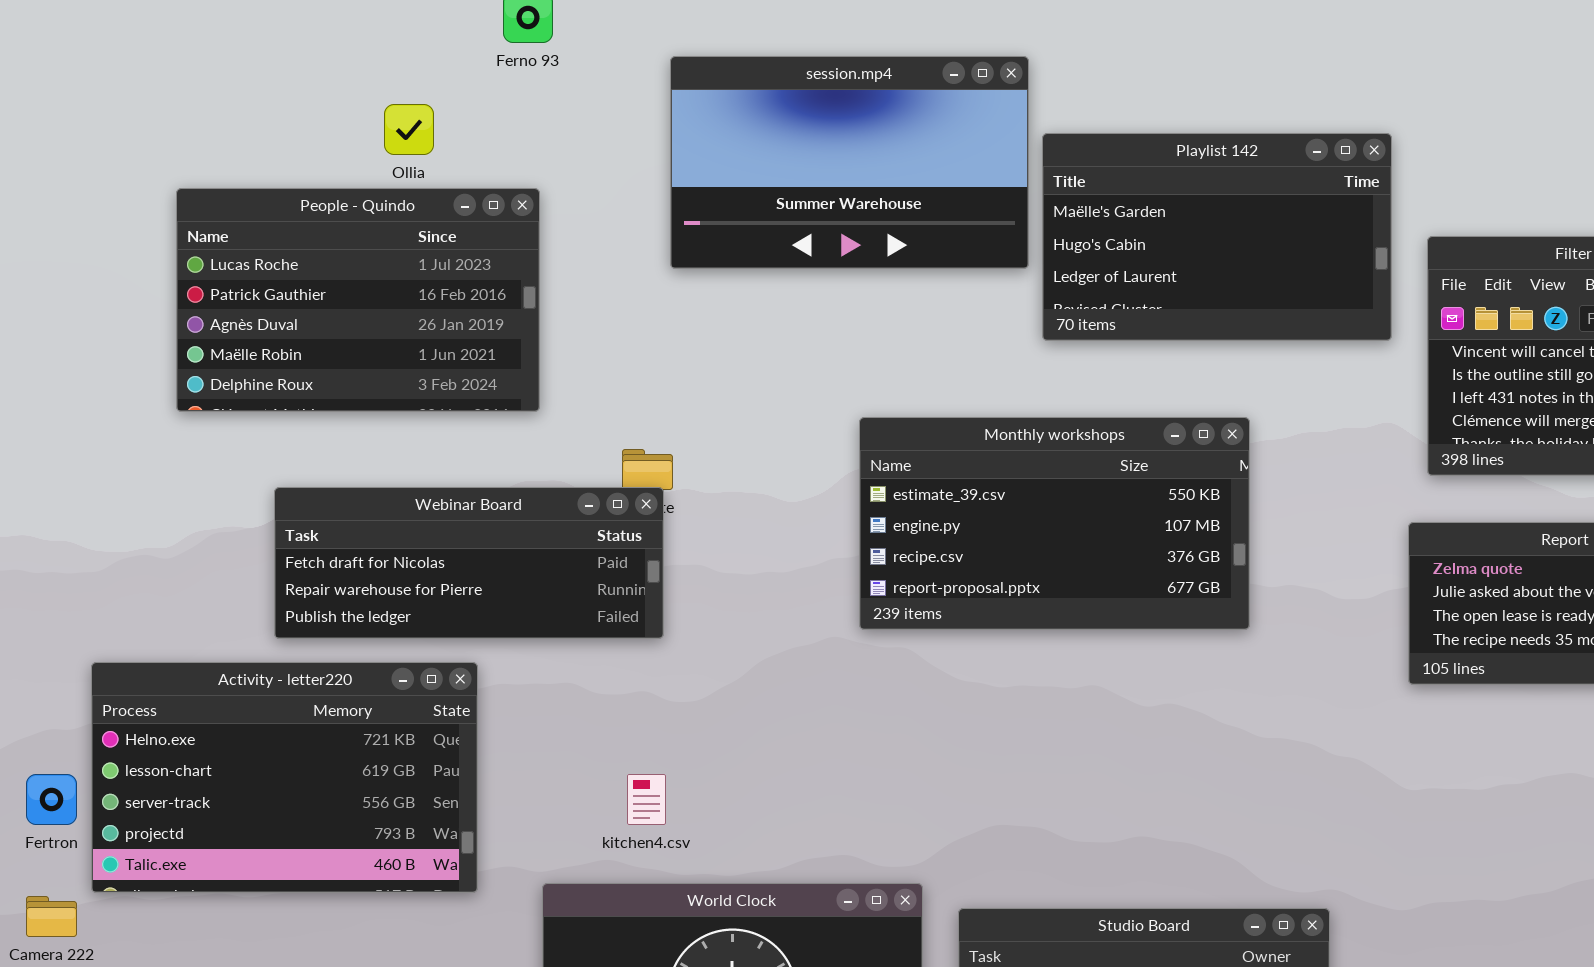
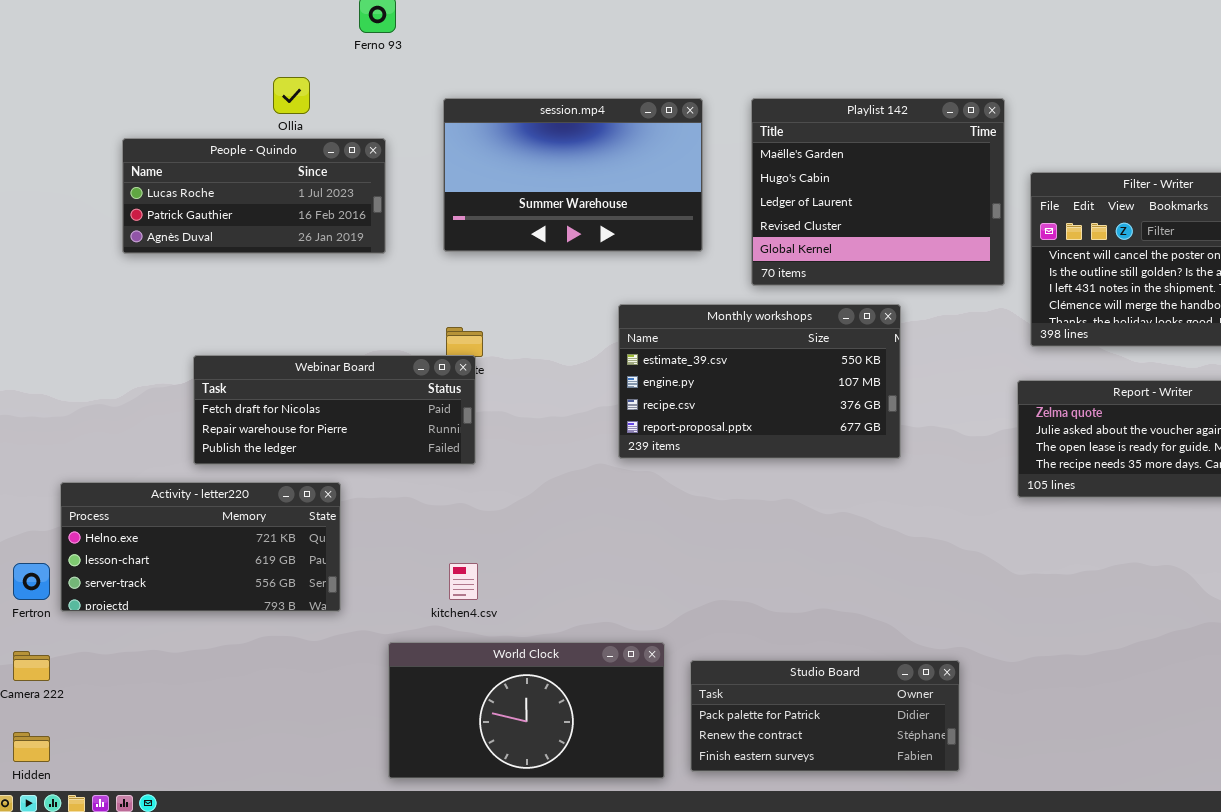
session.mp4: [670,56,1029,269] -> [443,98,703,252], moved
Playlist 142: [1042,133,1392,341] -> [751,98,1005,286], resized
People - Quindo: [176,188,540,412] -> [122,138,386,254], resized
Activity - letter220: [91,662,478,893] -> [60,482,341,612], resized

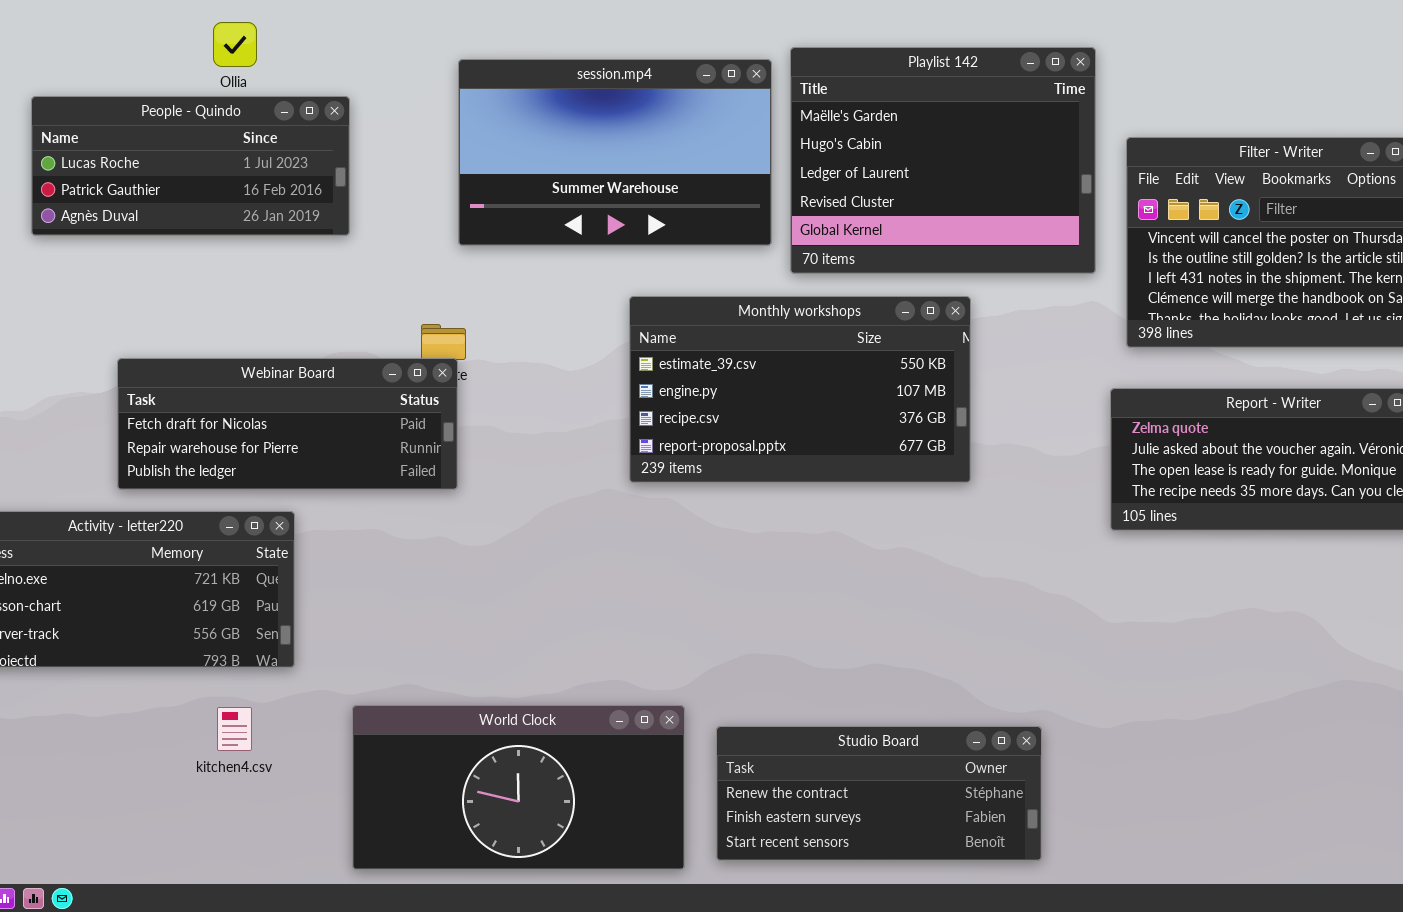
session.mp4: [443,98,703,252] -> [458,59,772,246], moved
kitchen4.csv: [449,563,478,600] -> [217,707,252,751], moved
Studio Board: [690,660,960,772] -> [716,726,1042,861], scrolled down 1 row

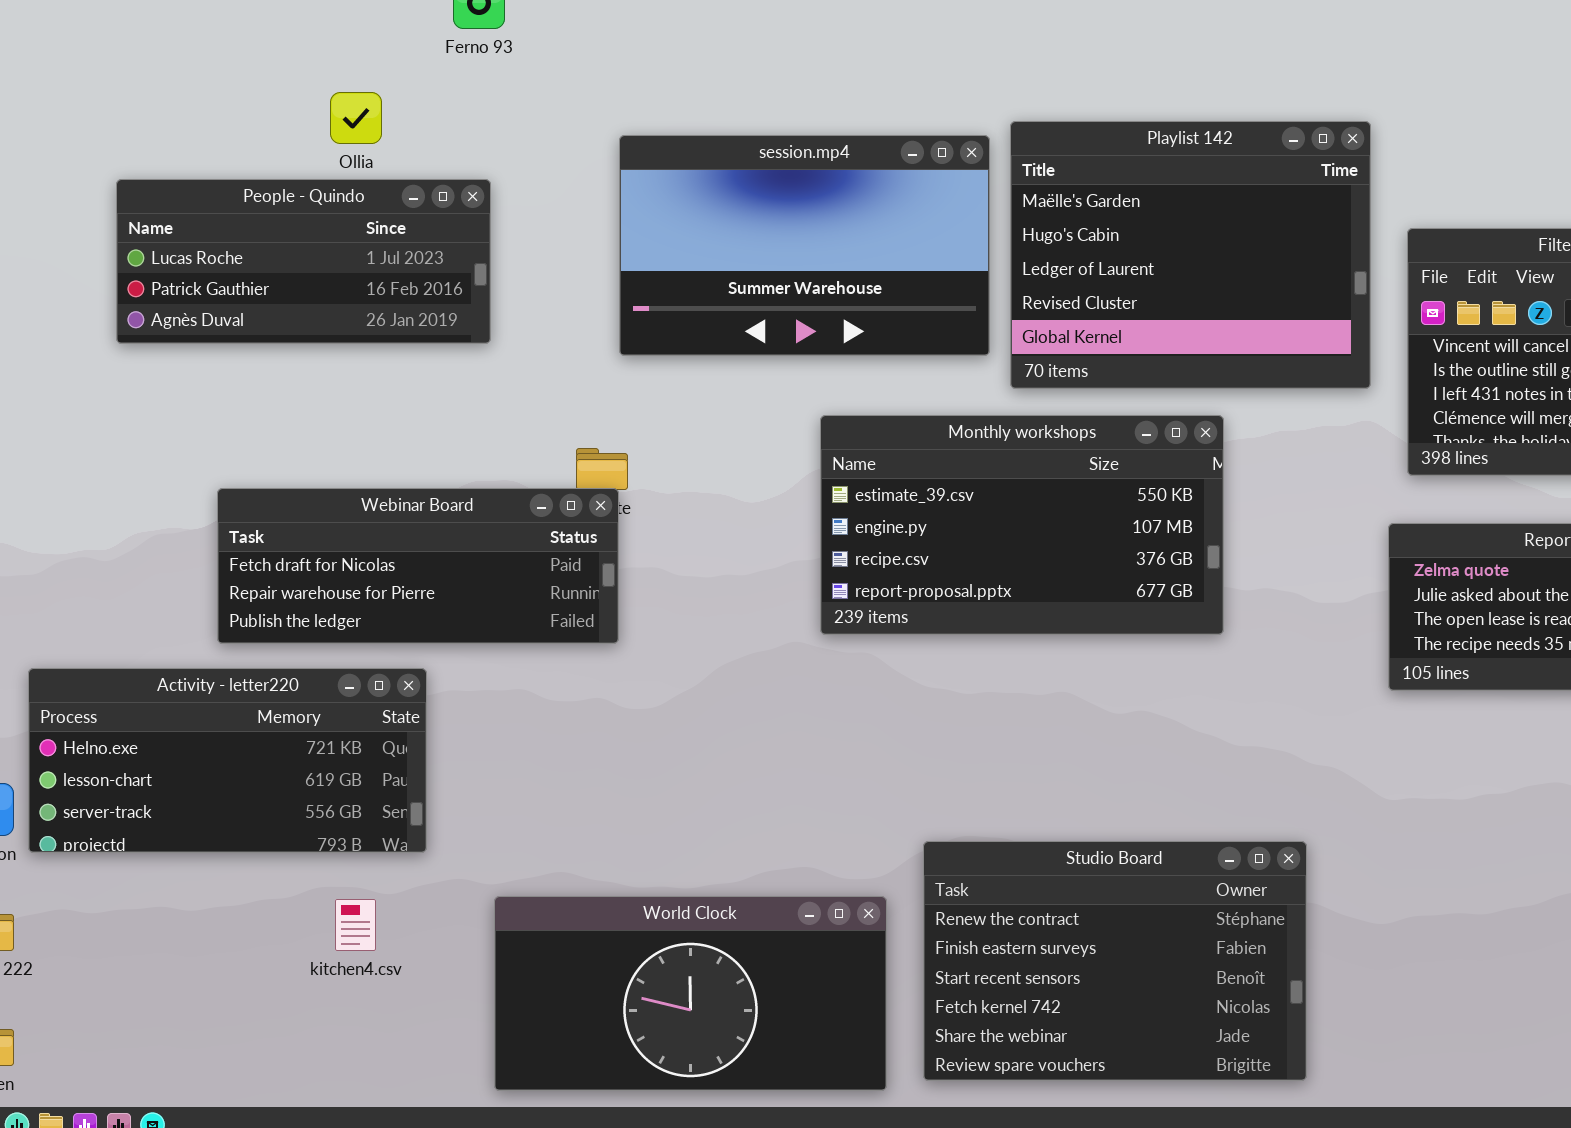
Studio Board: [716,726,1042,861] -> [923,841,1307,1081], resized

